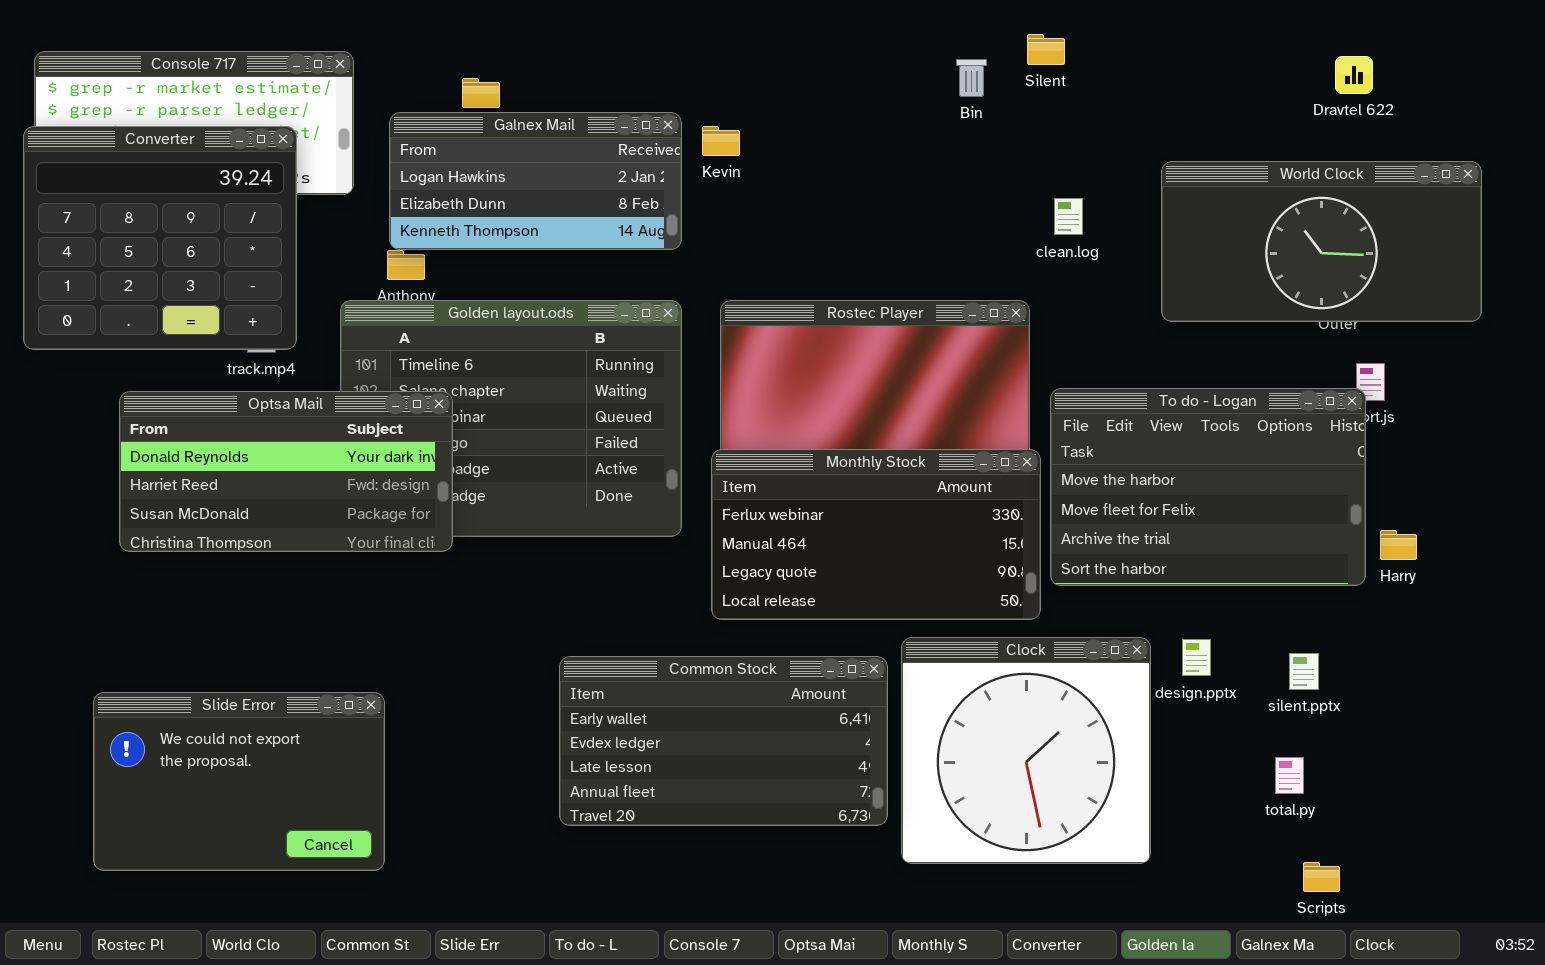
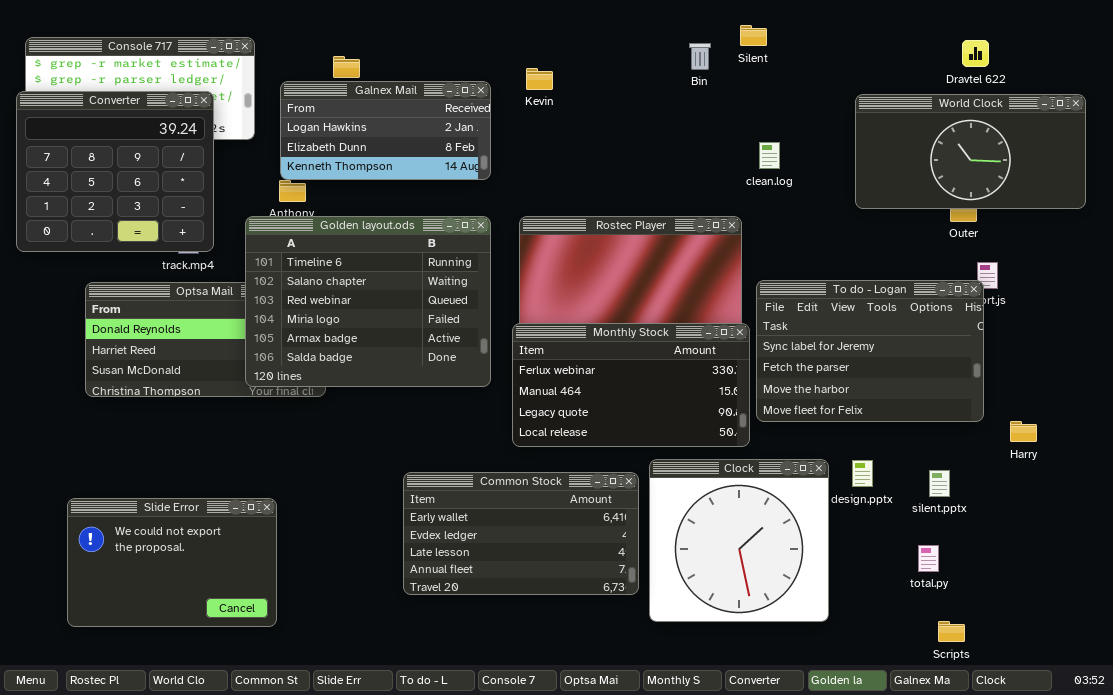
Kevin: [702,126,740,156] -> [526,68,553,90], moved
World Clock: [1161,161,1482,322] -> [855,94,1086,209], moved
Golden layout.ods: [340,300,682,537] -> [245,216,491,387], raised
To do - Logan: [1050,388,1366,586] -> [756,280,984,422], scrolled up 2 rows
Harry: [1380,530,1417,560] -> [1010,421,1037,442], moved

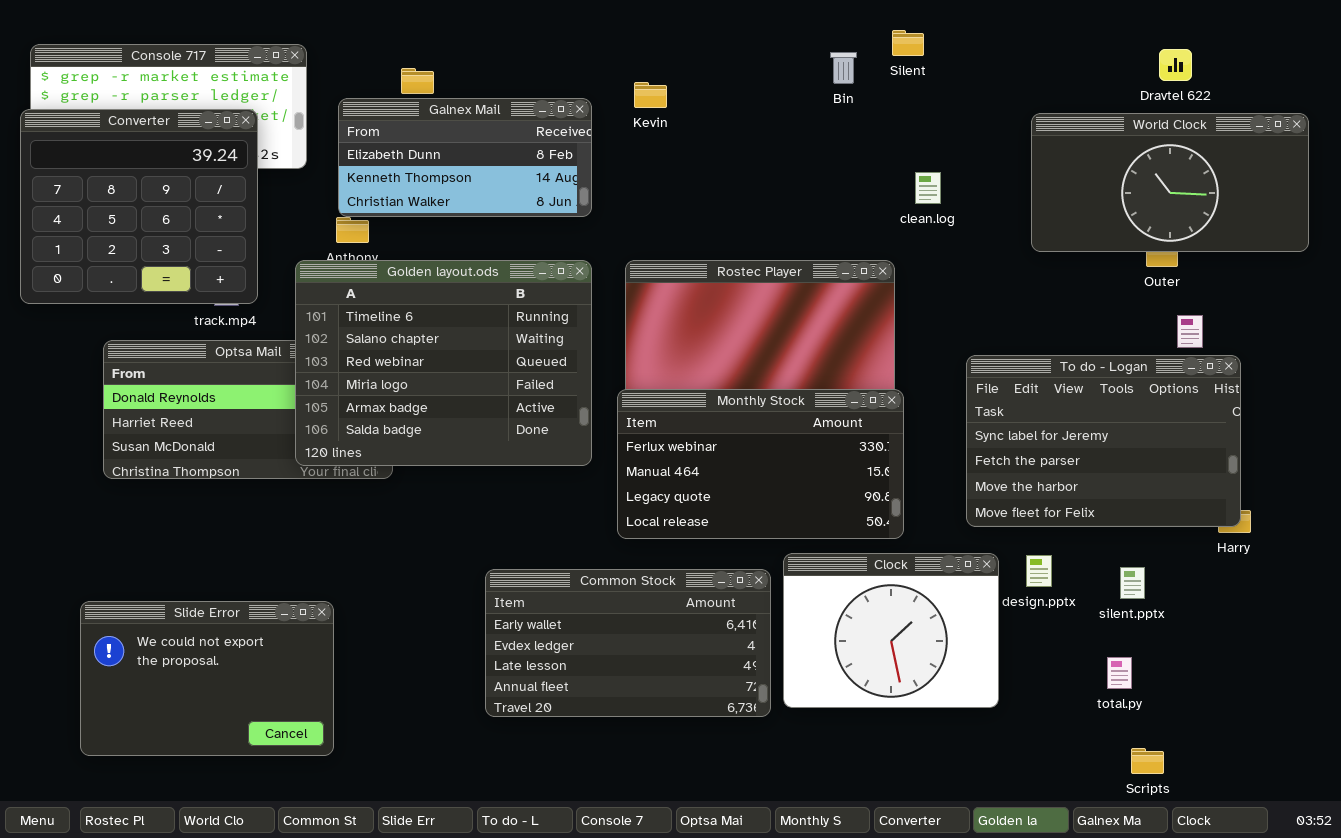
Galnex Mail: [280,81,491,180] -> [338,98,592,217], scrolled down 1 row
To do - Logan: [756,280,984,422] -> [966,355,1241,527], moved
Clock: [649,459,829,622] -> [783,553,999,708], resized

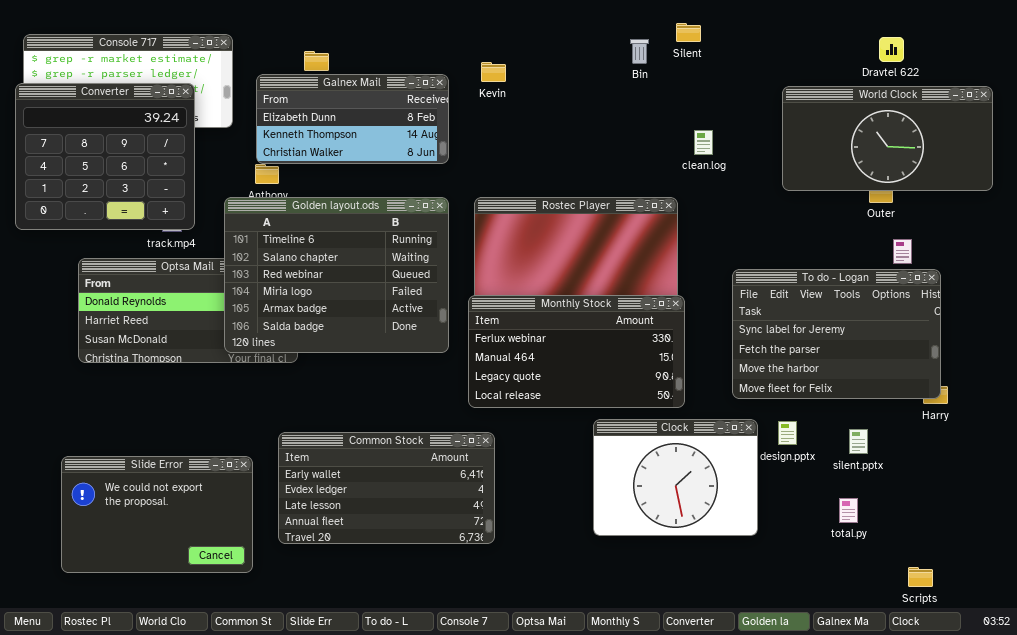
Common Stock: [485,569,771,717] -> [278,432,495,544], moved
Scripts: [1131,748,1164,774] -> [908,567,933,587], moved

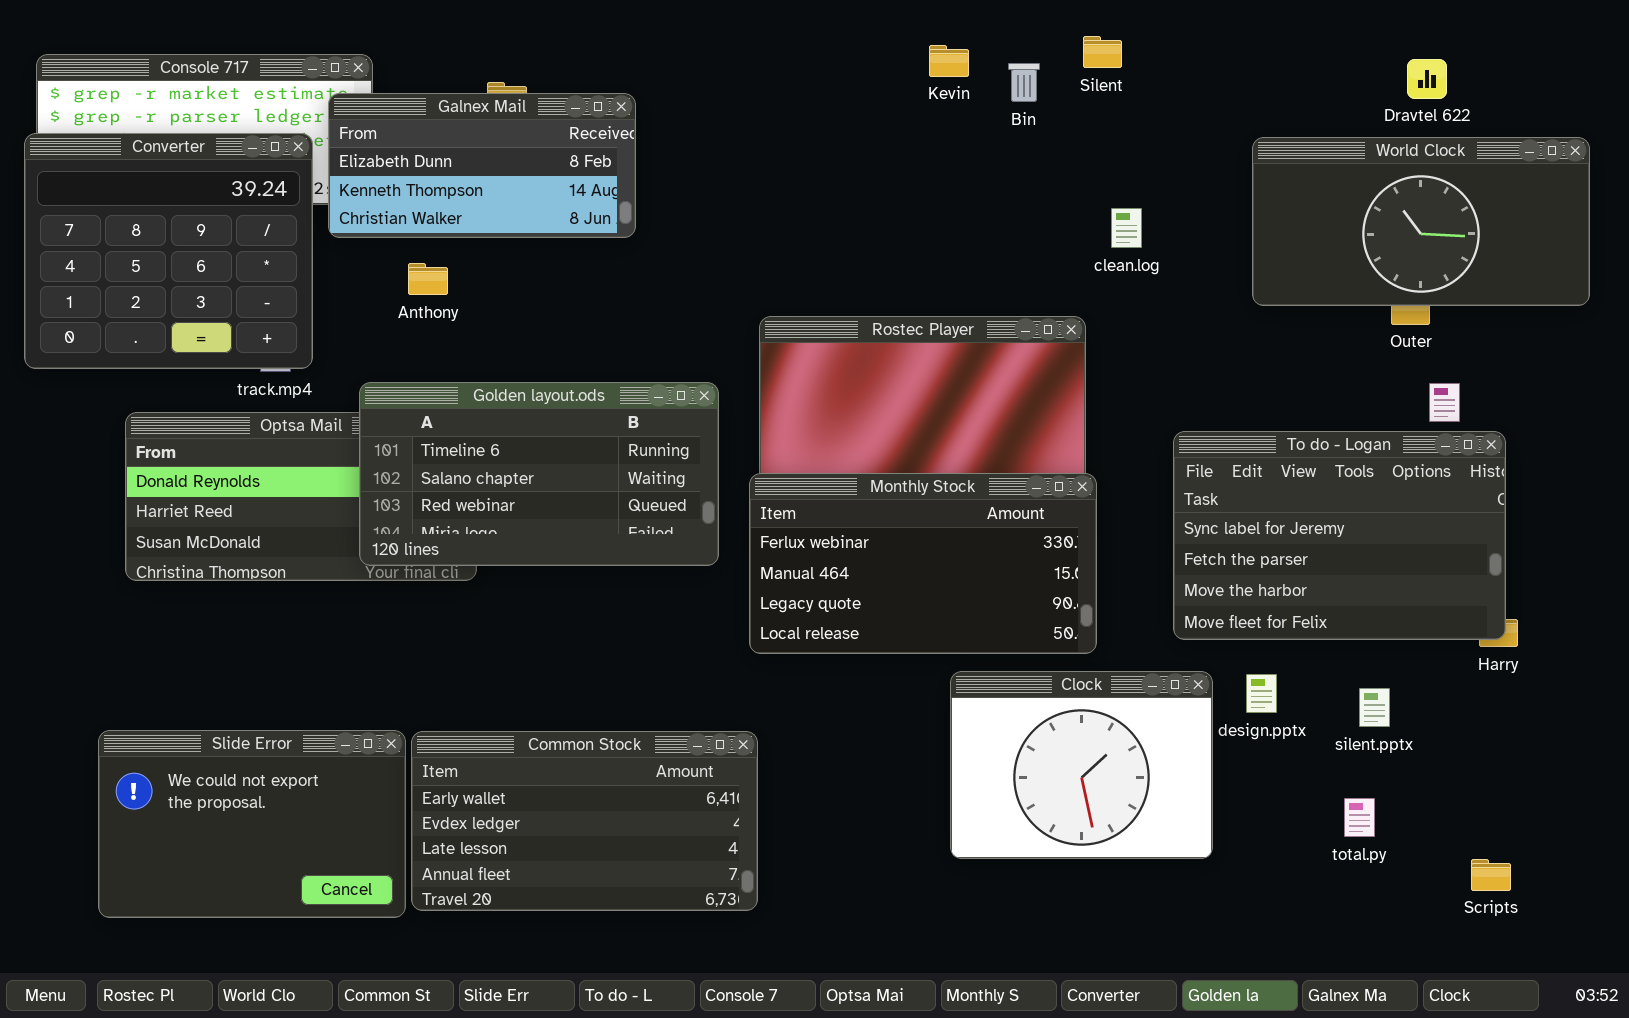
Kevin: [481,62,506,82] -> [929,45,969,77], moved
Galnex Mail: [256,74,449,164] -> [328,93,636,238], moved
Golden layout.ods: [224,197,449,353] -> [359,382,719,566], resized
Common Stock: [278,432,495,544] -> [411,731,758,911], moved
Scripts: [908,567,933,587] -> [1471,859,1511,891], moved

